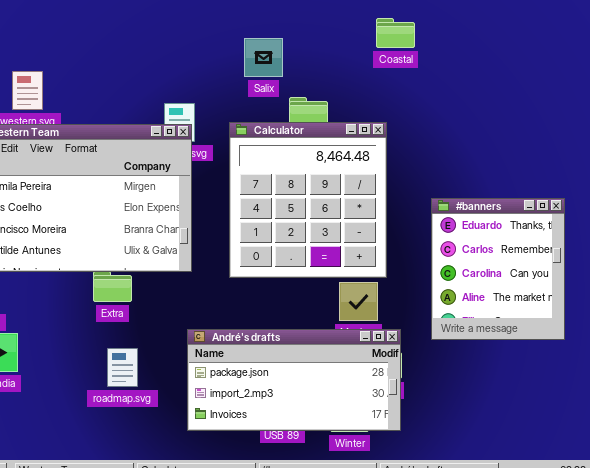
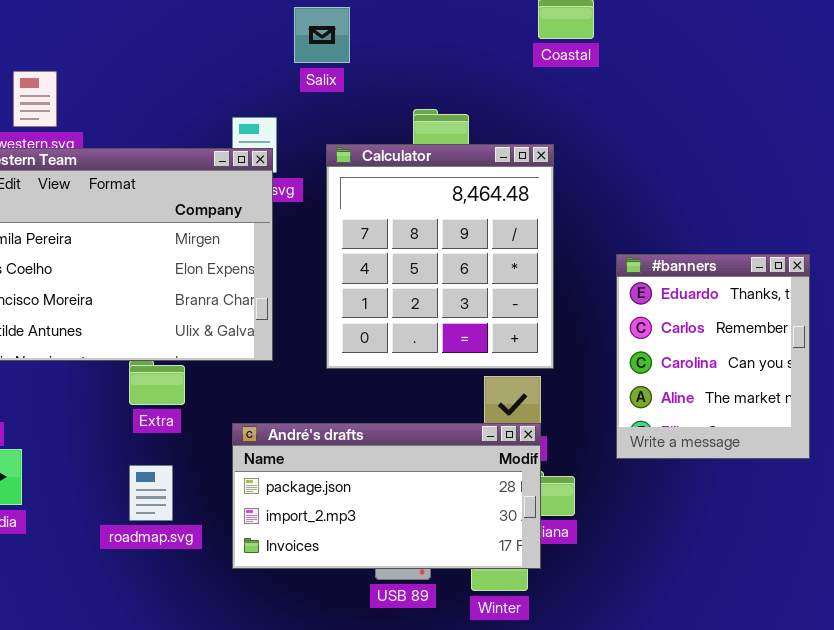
Salix: [244,38,283,77] -> [294,7,350,63], moved
André's drafts: [187,329,401,431] -> [232,423,541,569], moved
roadmap.svg: [107,348,138,387] -> [129,465,173,521], moved

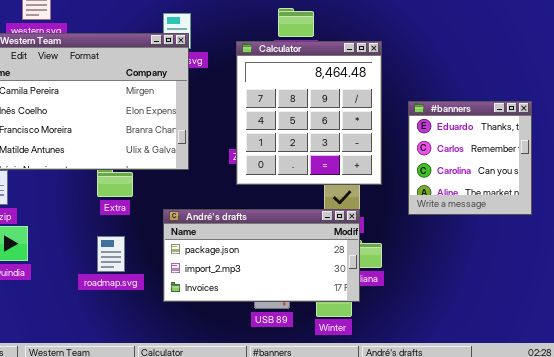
Calculator: [326,144,554,369] -> [236,41,382,185], moved
#banners: [616,254,810,459] -> [408,101,532,215], resized

